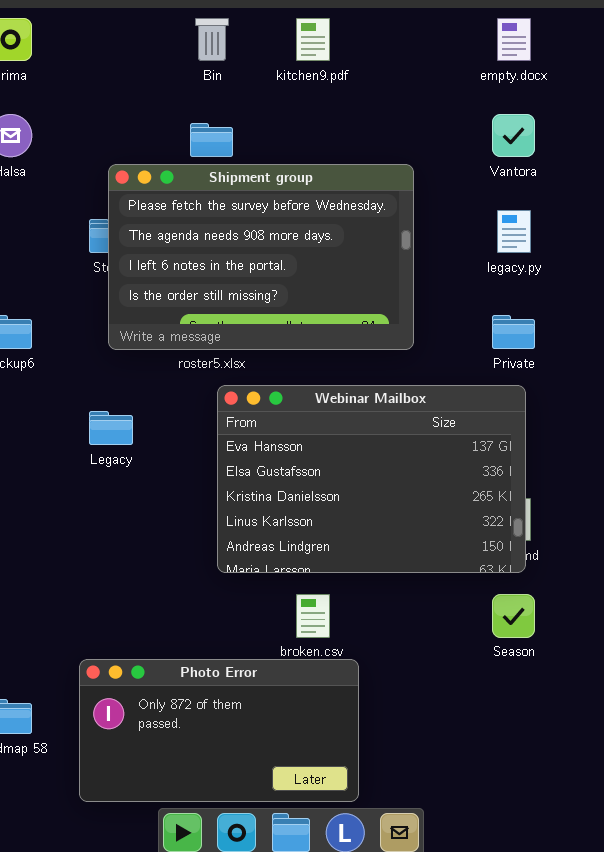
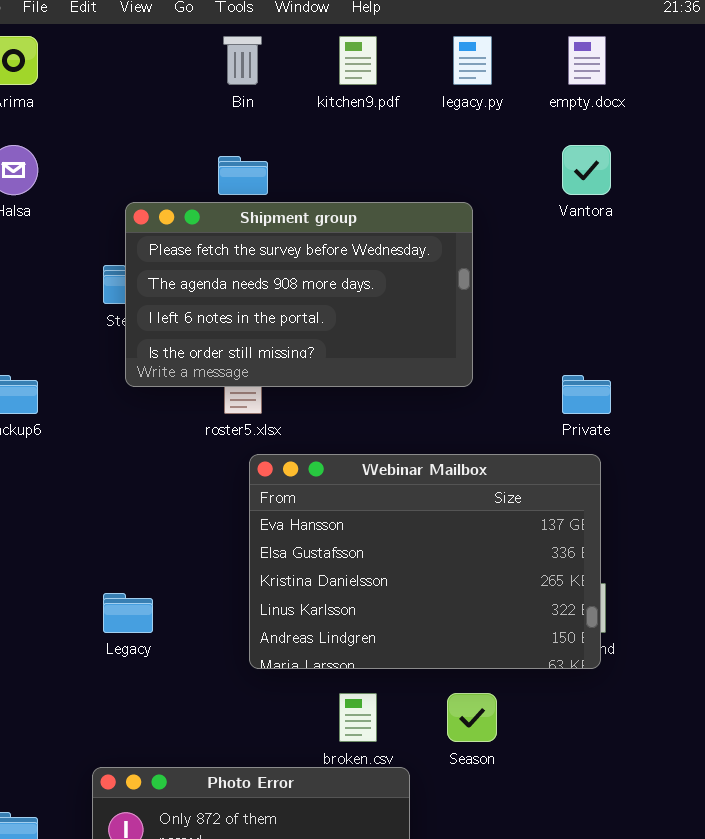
Shipment group: [108,164,414,350] -> [125,202,473,387], resized
legacy.py: [497,210,531,253] -> [453,36,492,85], moved
Legacy: [89,411,133,445] -> [103,593,153,633], moved
Season: [492,594,535,638] -> [447,693,497,742], moved

